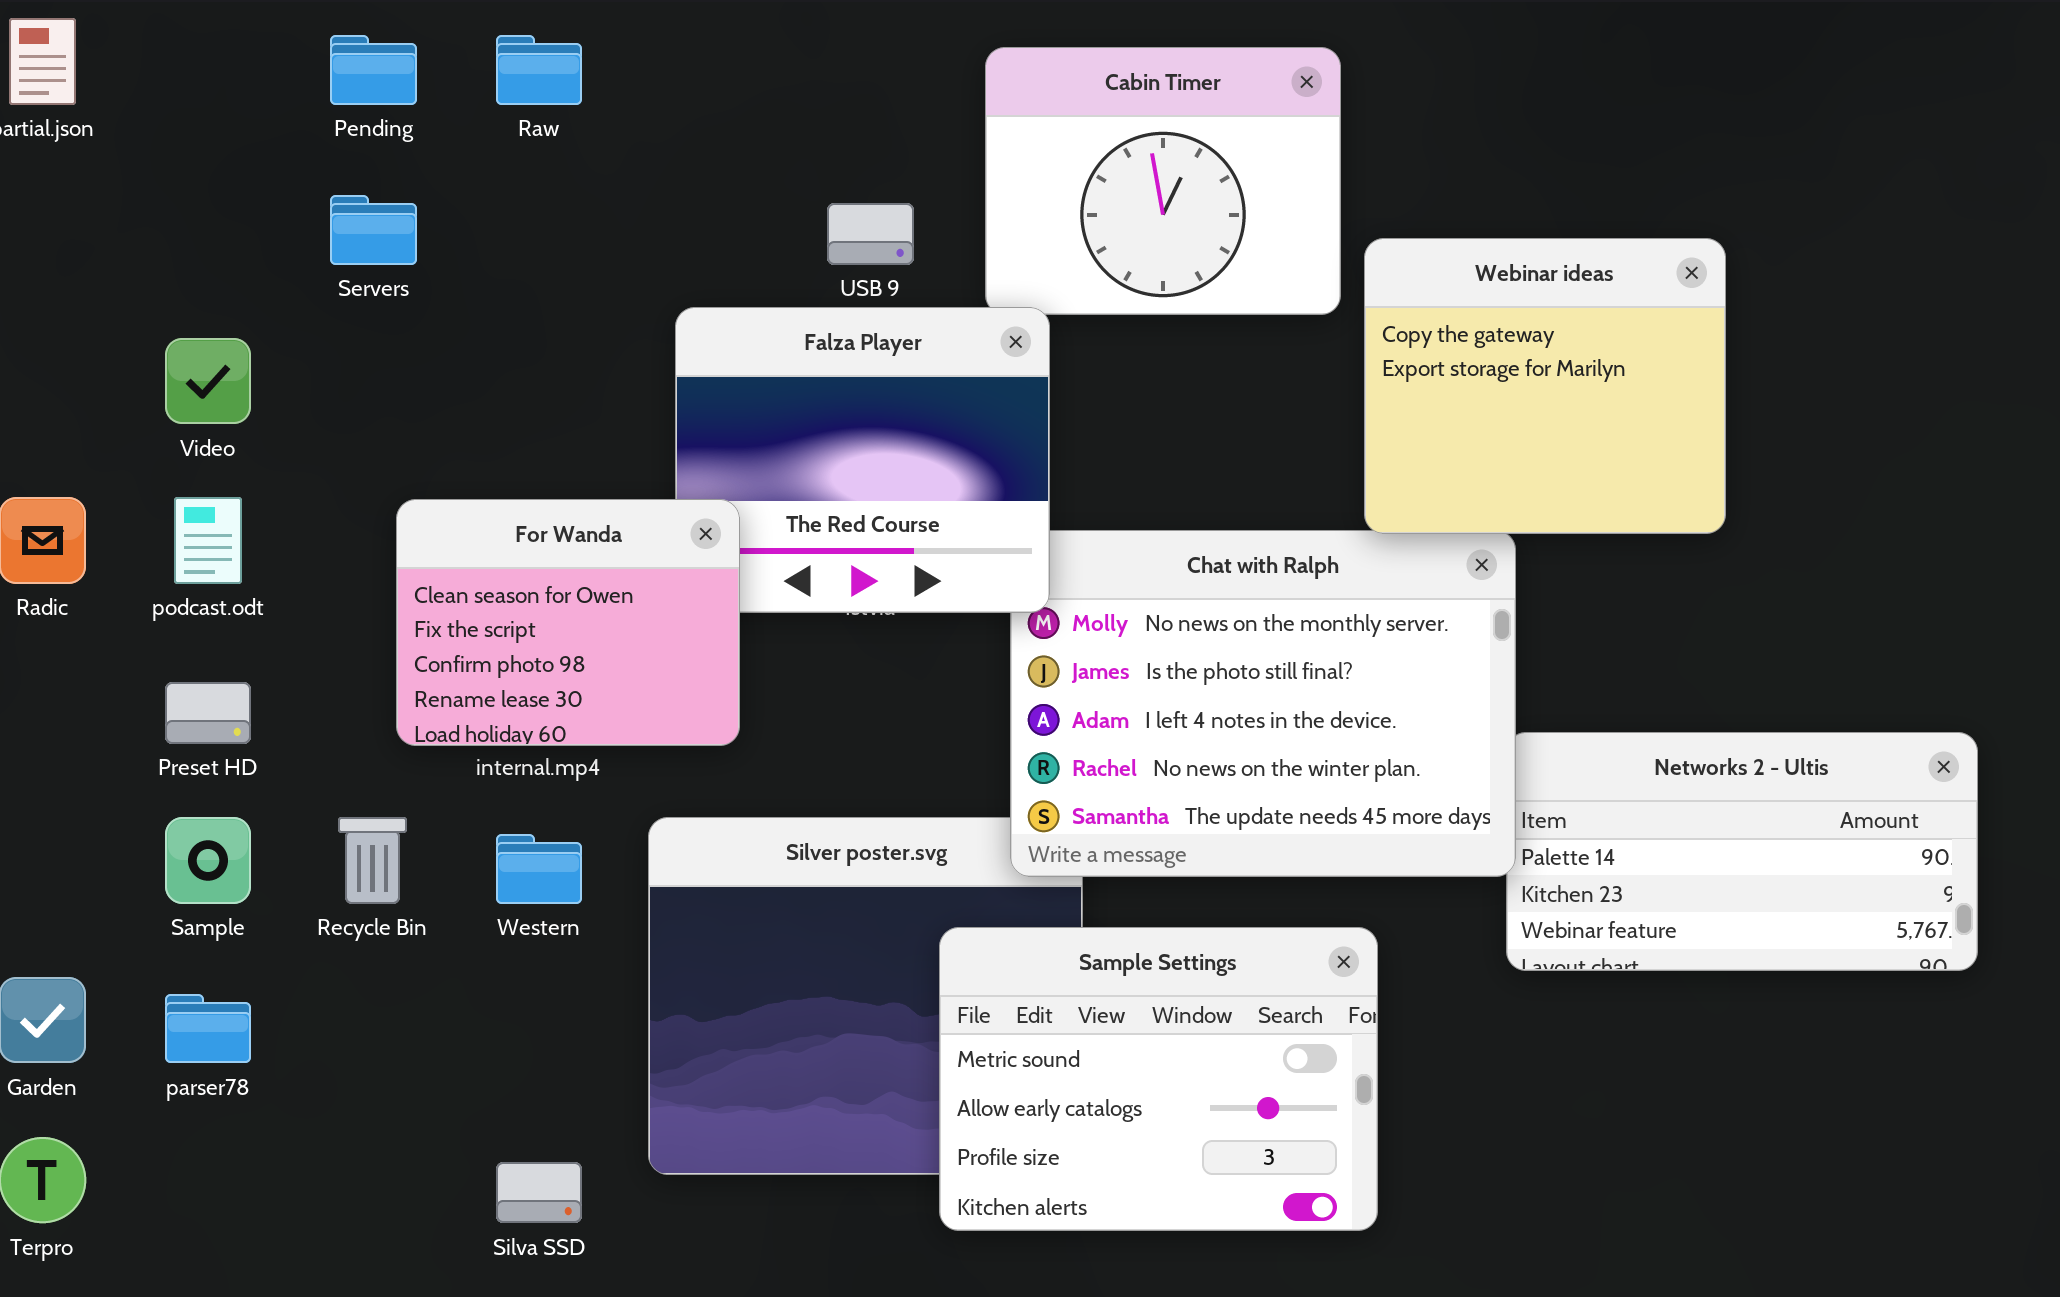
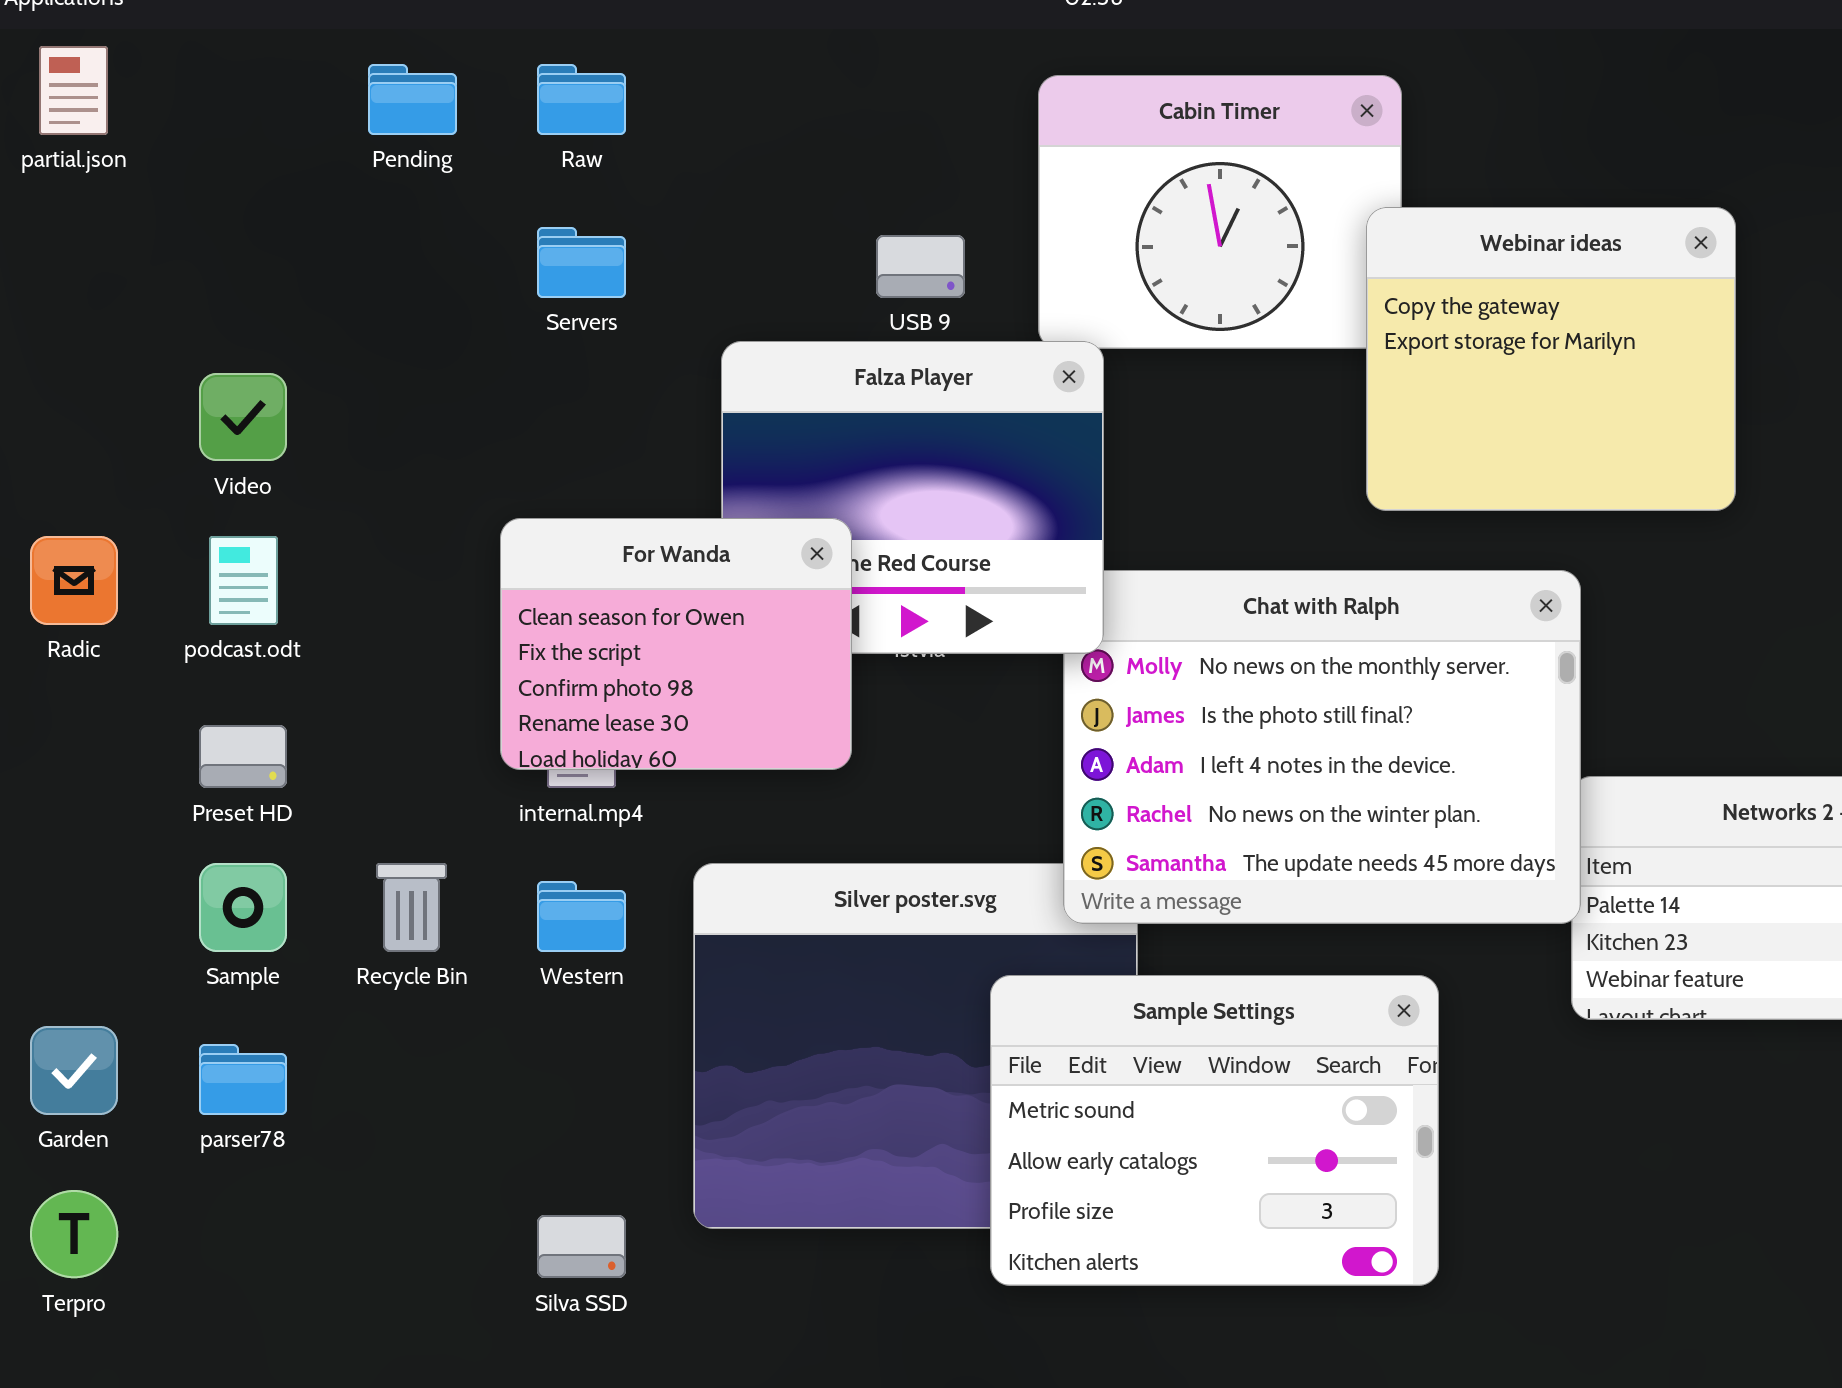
Servers: [330,195,417,265] -> [537,227,626,298], moved
Webinar ideas: [1364,238,1726,534] -> [1366,207,1736,511], moved
For Wanda: [396,499,740,746] -> [500,518,852,770], moved

